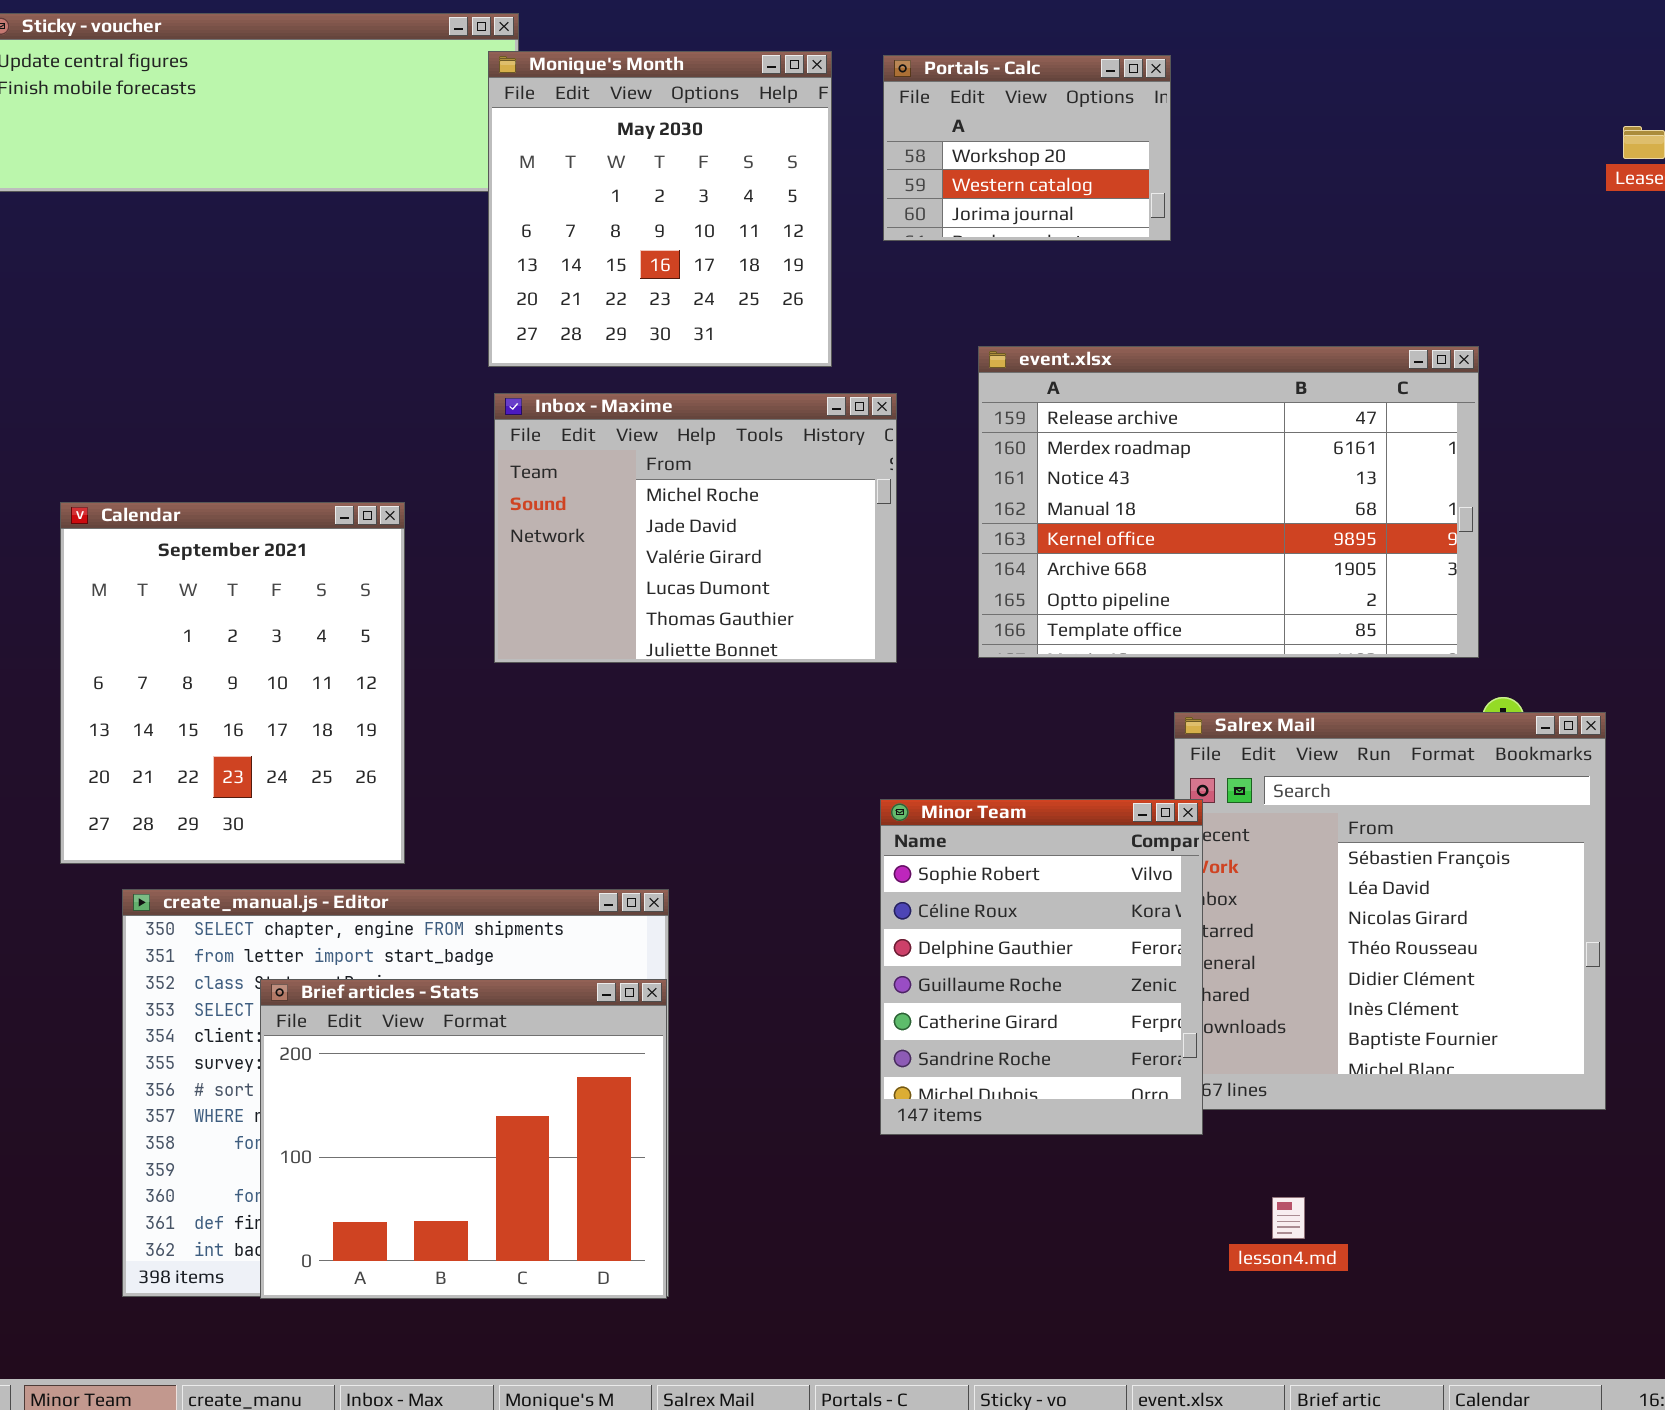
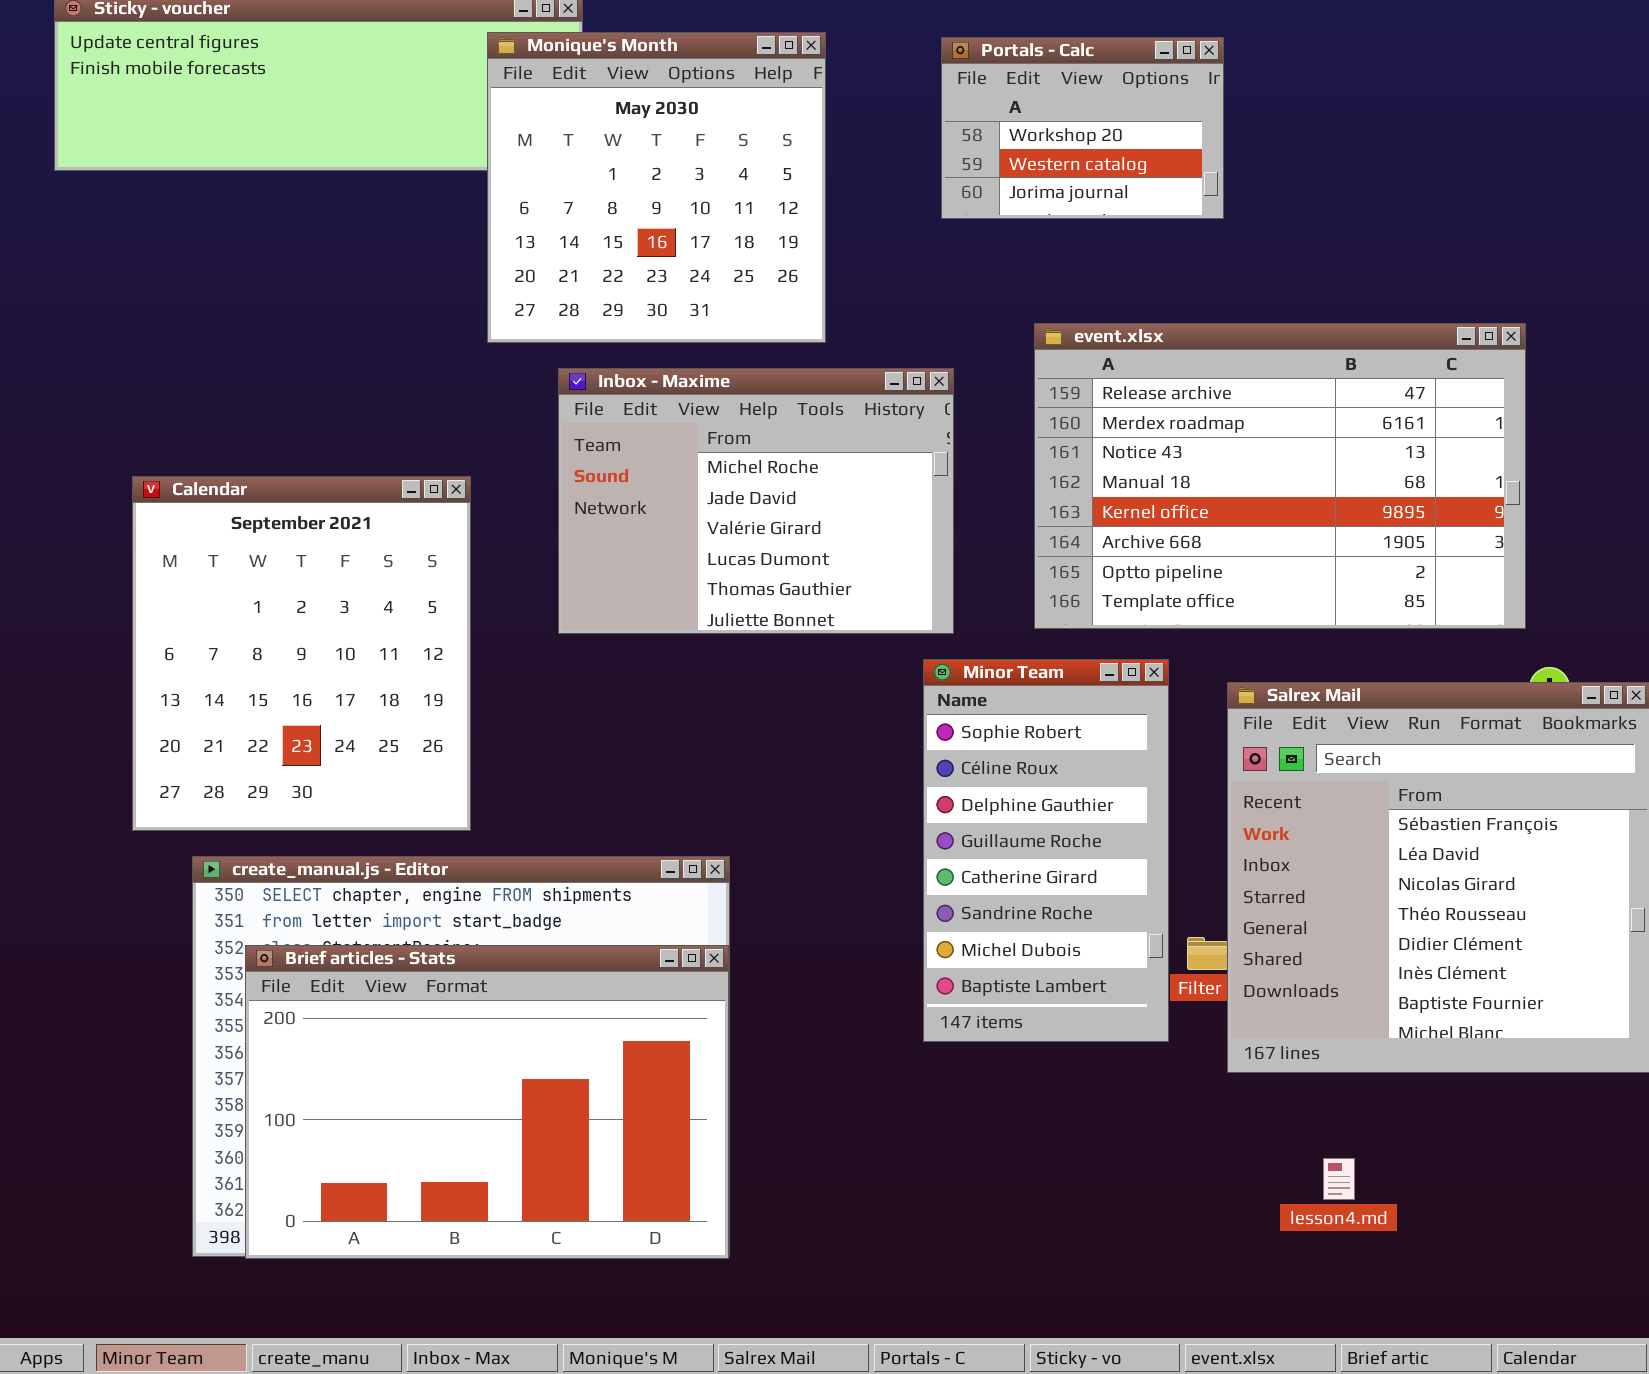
Monique's Month: [488,51,832,367] -> [487,32,826,343], moved
Minor Team: [880,799,1203,1135] -> [923,659,1169,1042], moved, resized
Brief articles - Stats: [260,979,667,1299] -> [245,945,729,1259], resized

